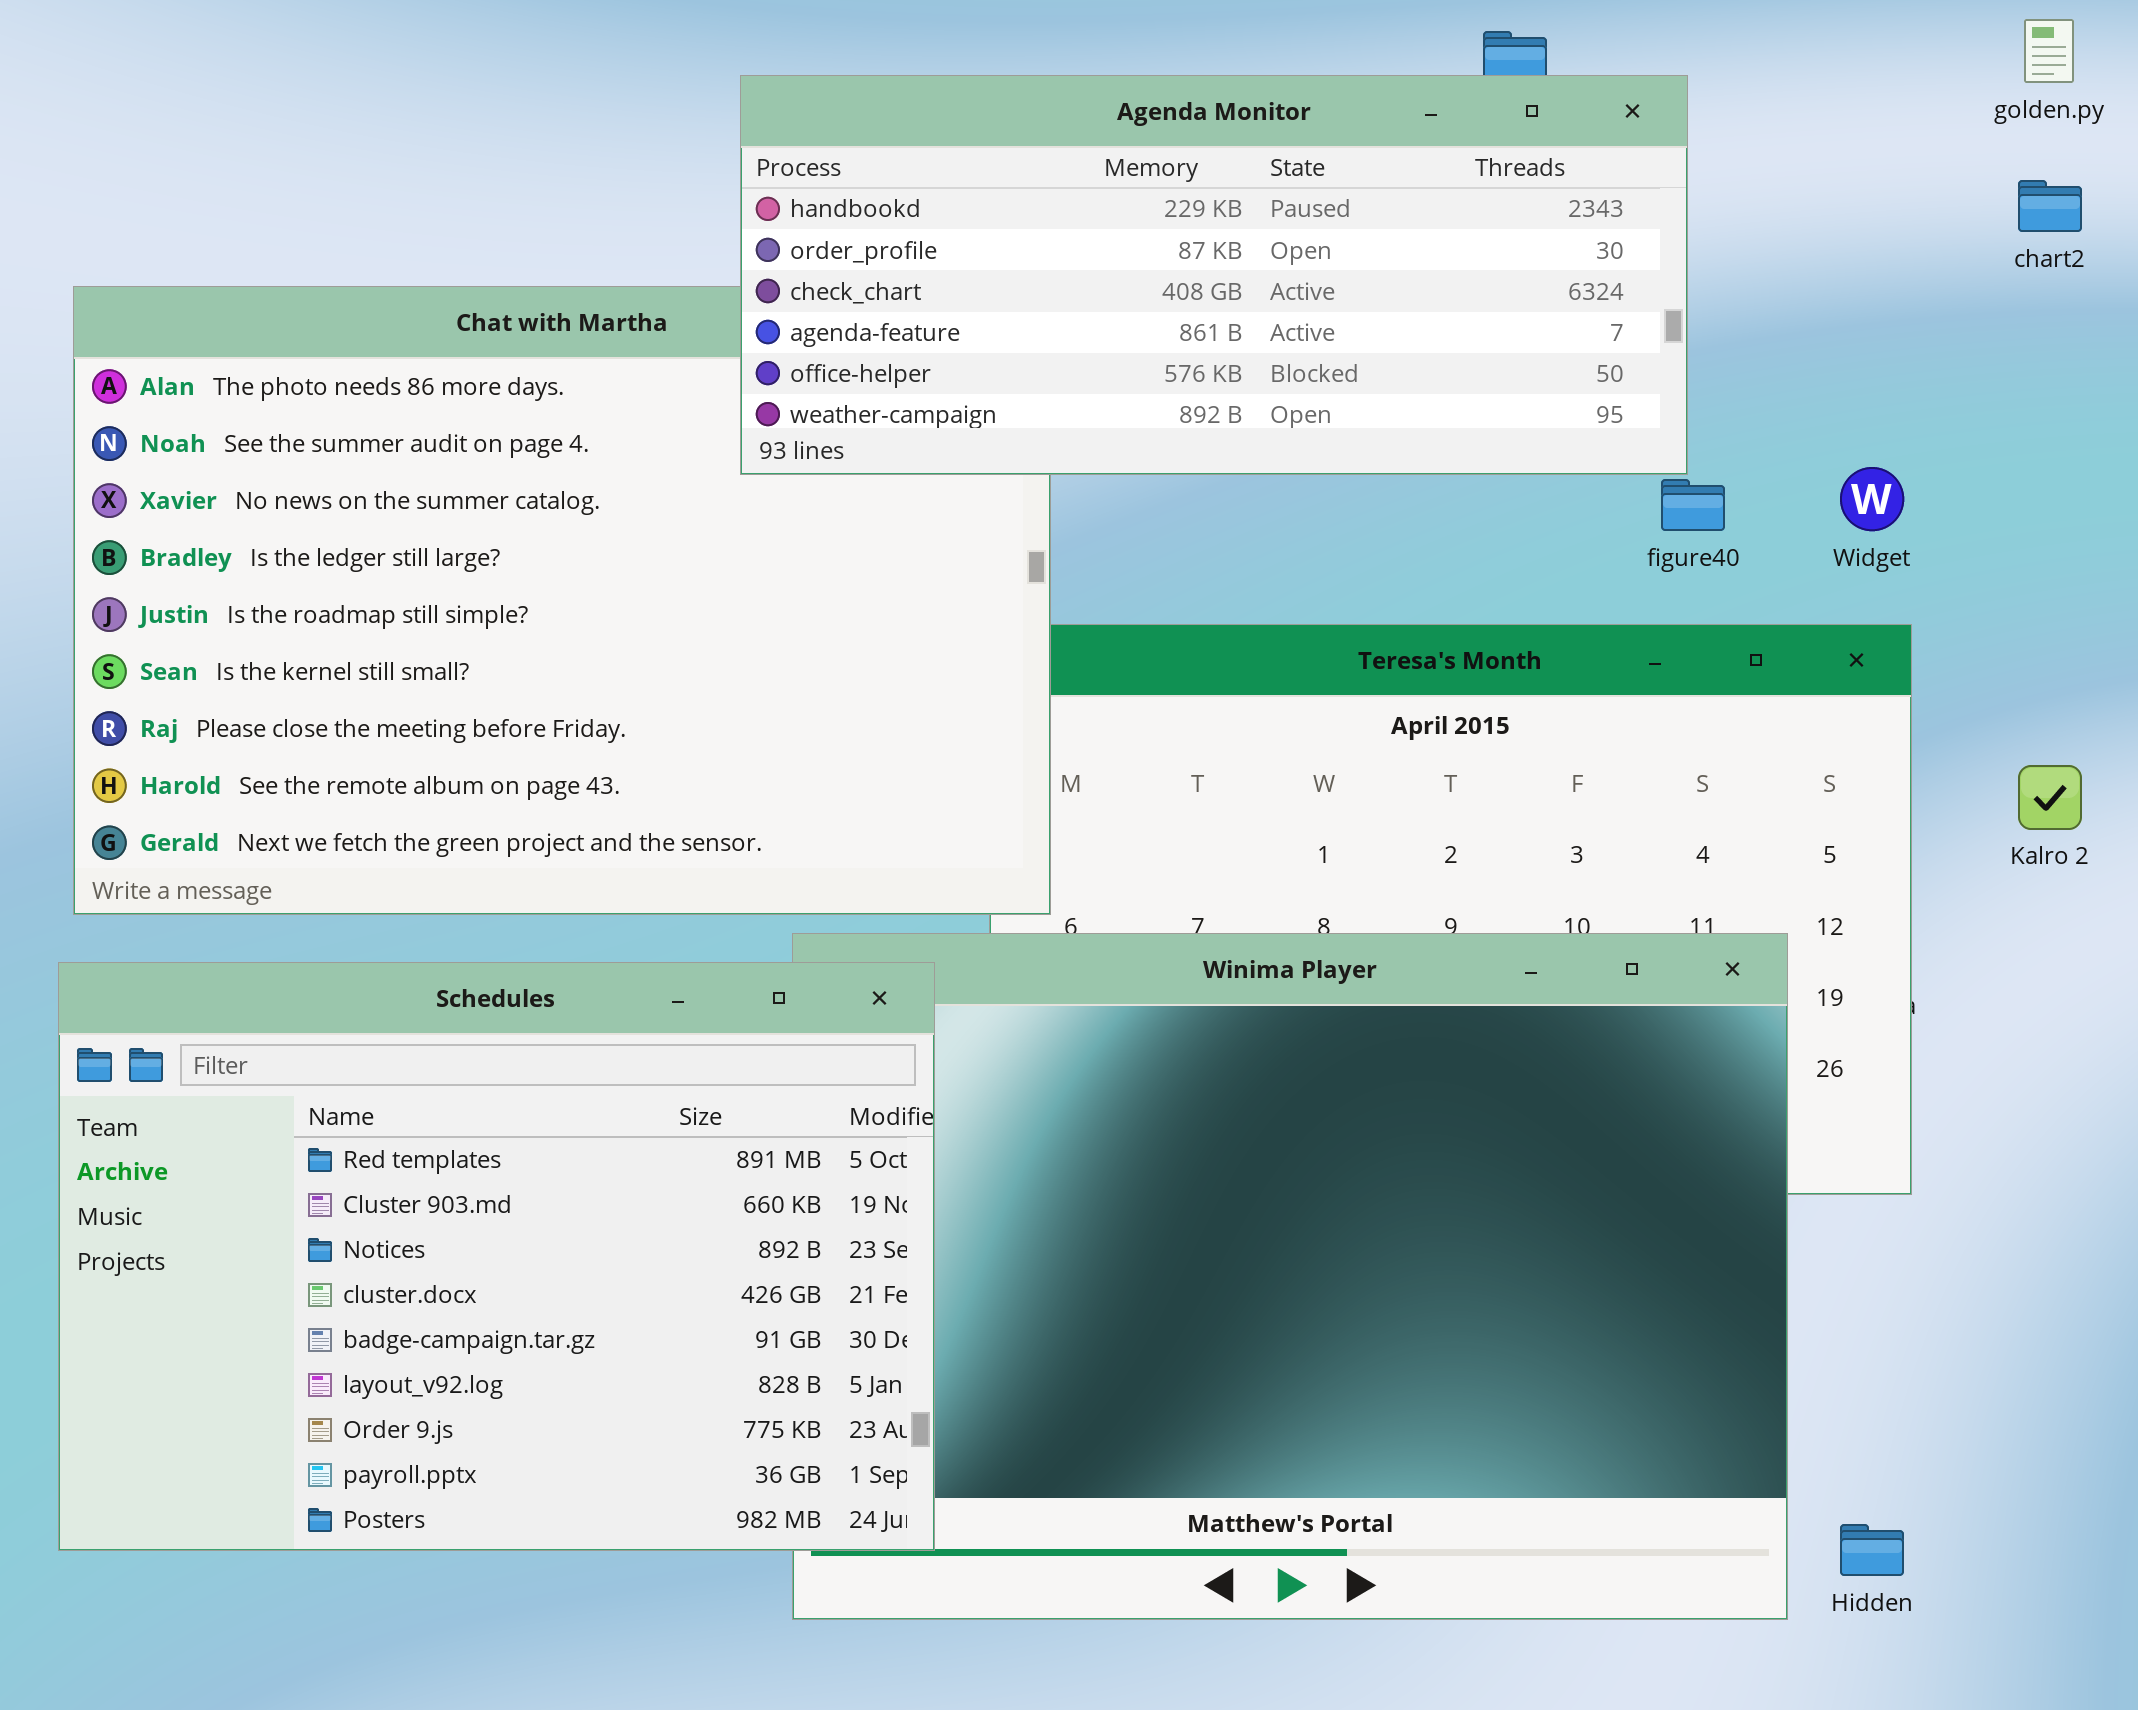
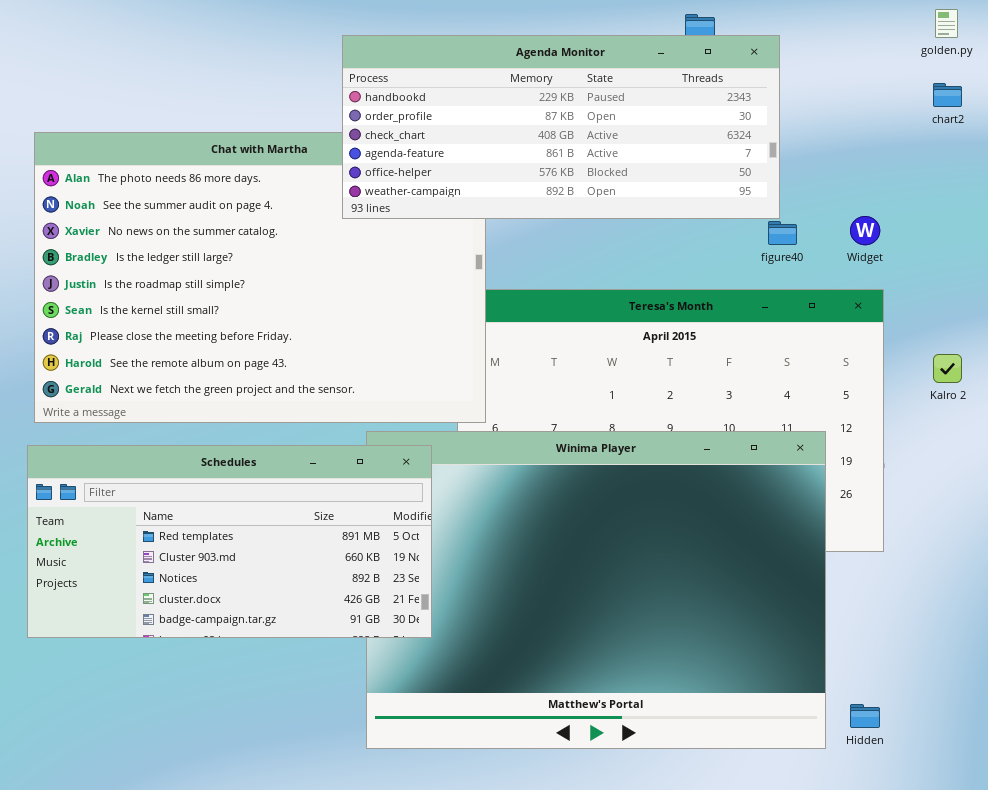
Schedules: [58,962,935,1551] -> [27,445,432,638], resized

